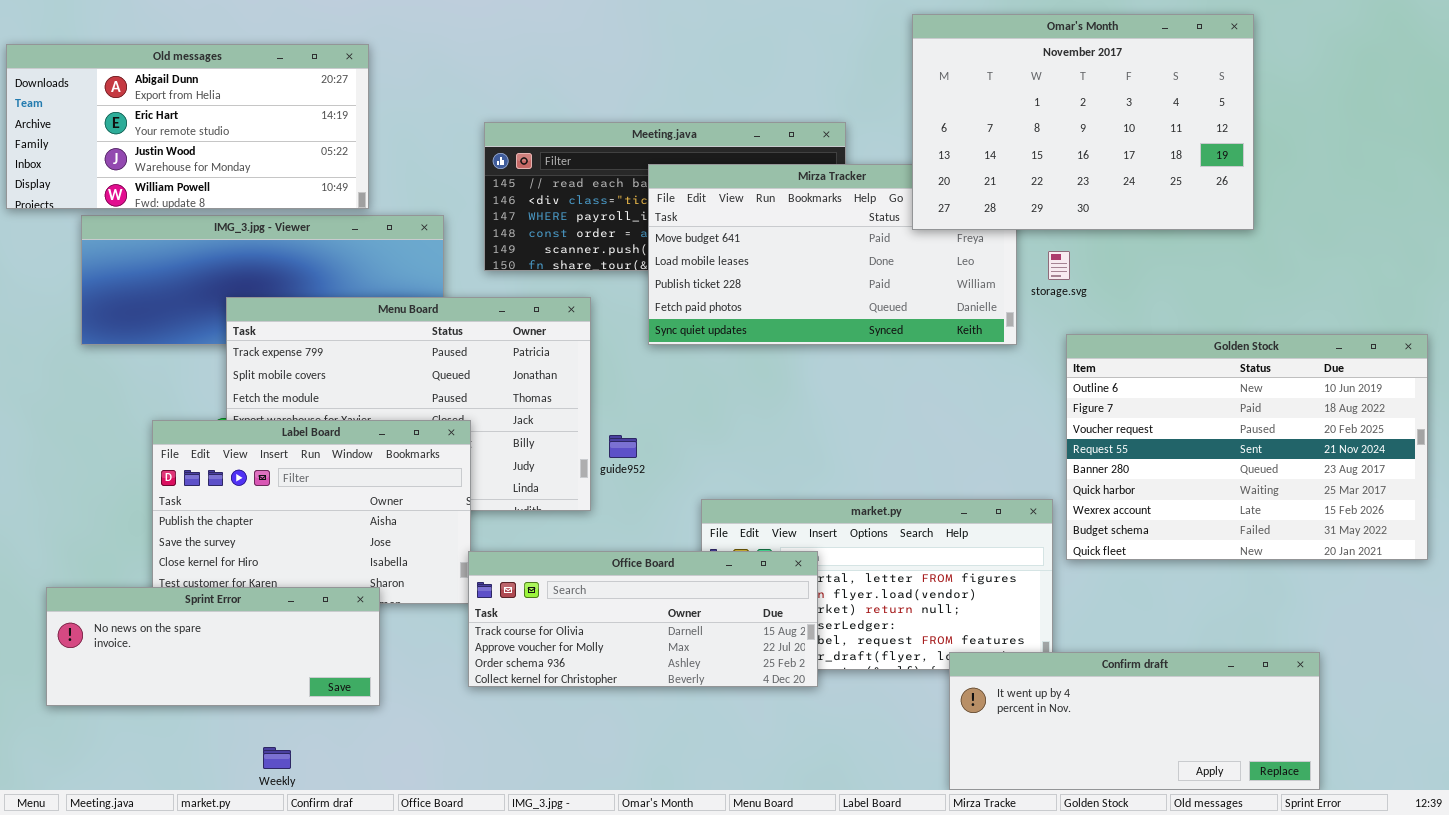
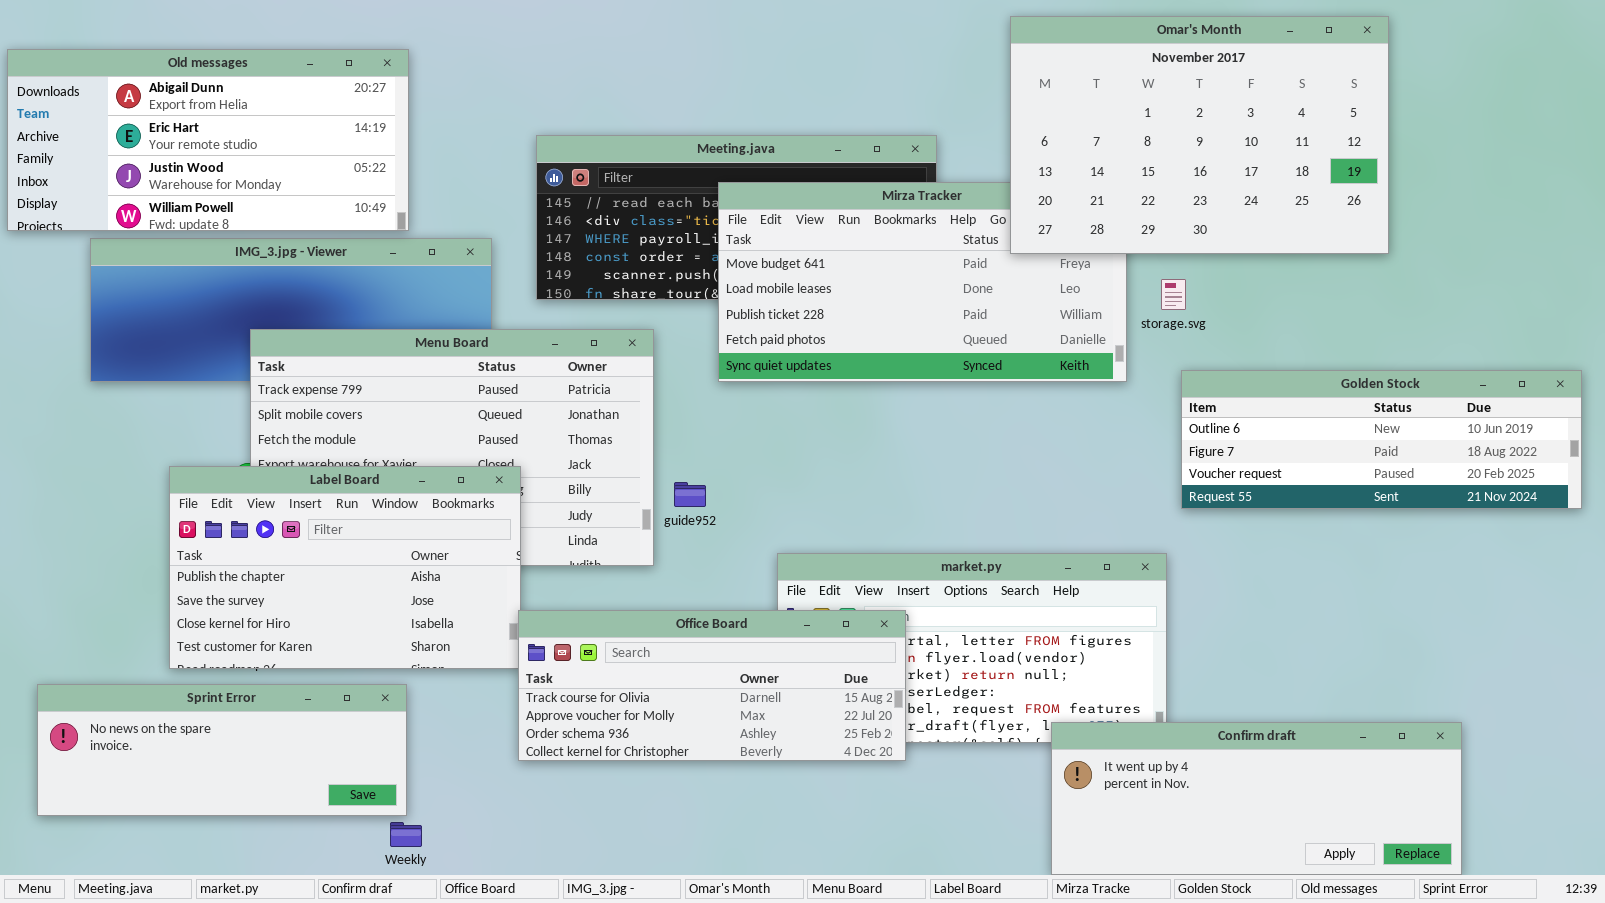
Golden Stock: [1066,334,1428,560] -> [1181,370,1582,509], resized
Sprint Error: [46,587,380,706] -> [37,684,407,816], moved
Weekly: [263,747,291,769] -> [390,822,422,847], moved

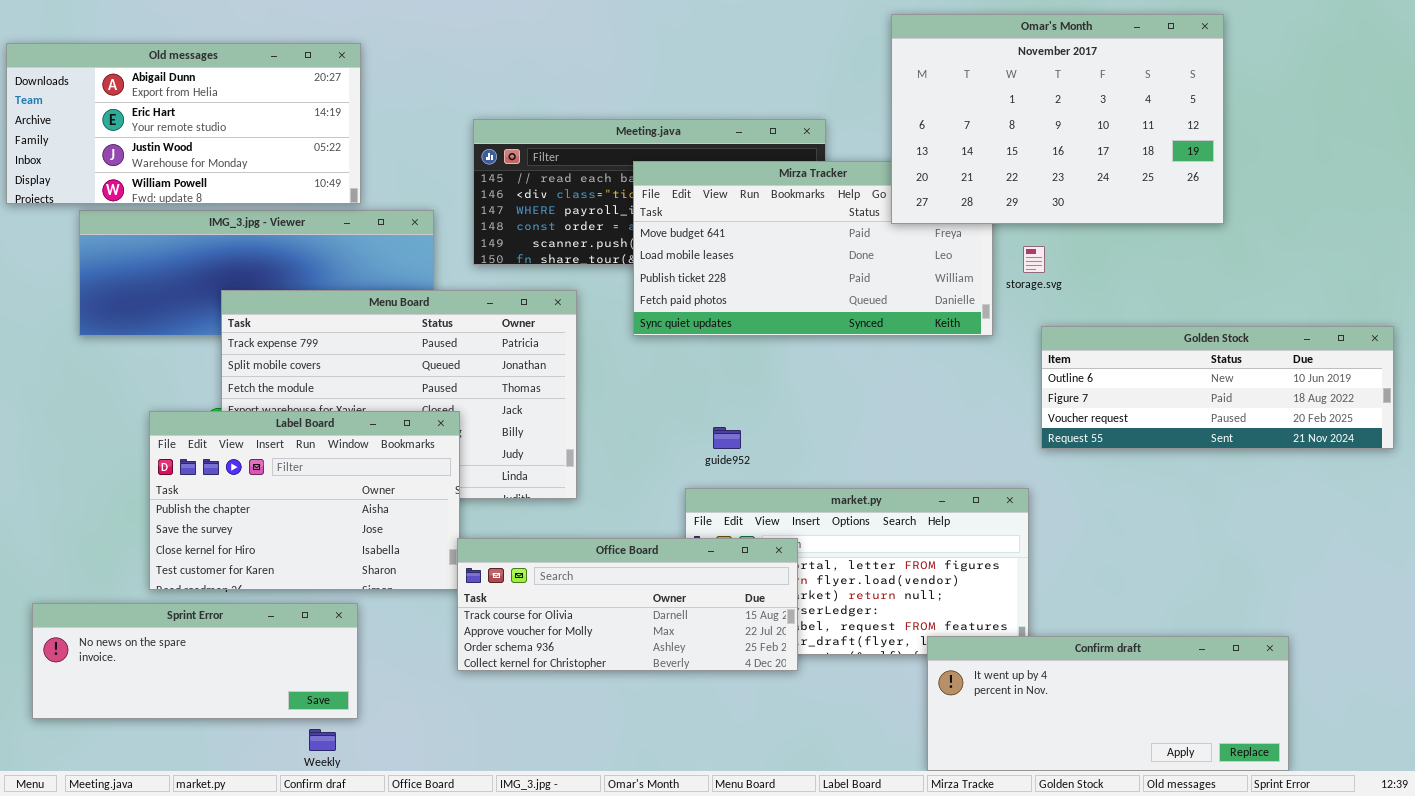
guide952: [674,482,706,507] -> [713,427,741,449], moved
Weekly: [390,822,422,847] -> [309,729,336,751], moved

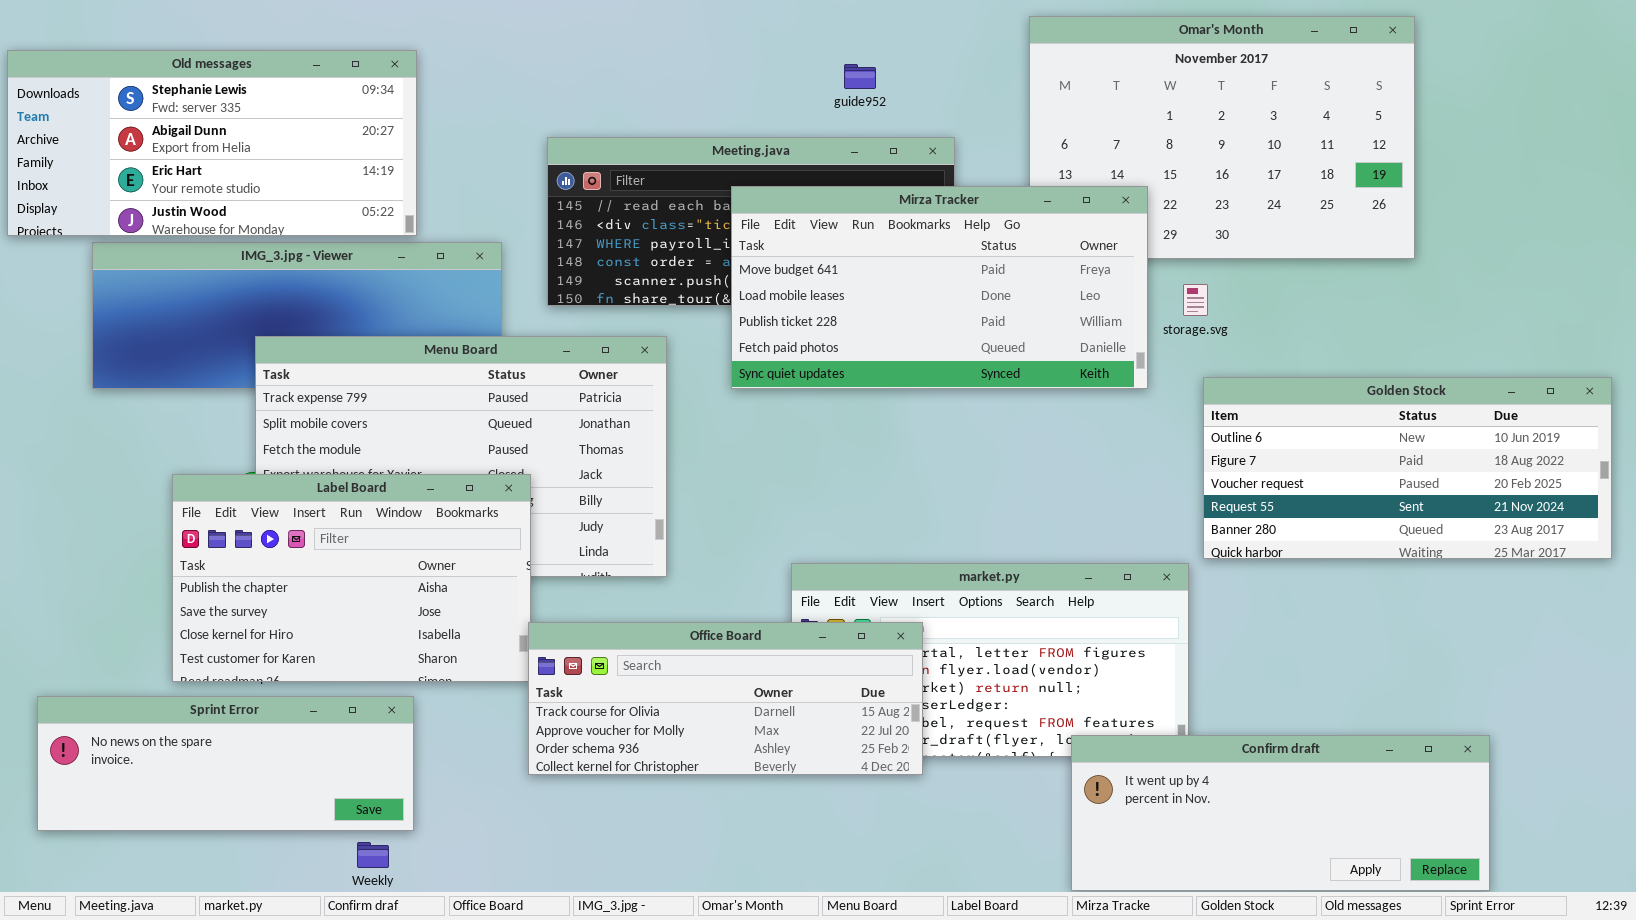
Old messages: [6,43,361,204] -> [7,50,417,236], scrolled up 1 row
Mirza Tracker: [633,161,993,336] -> [731,186,1148,389], raised
Golden Stock: [1041,326,1394,449] -> [1203,377,1612,559], resized
guide952: [713,427,741,449] -> [844,64,876,89], moved

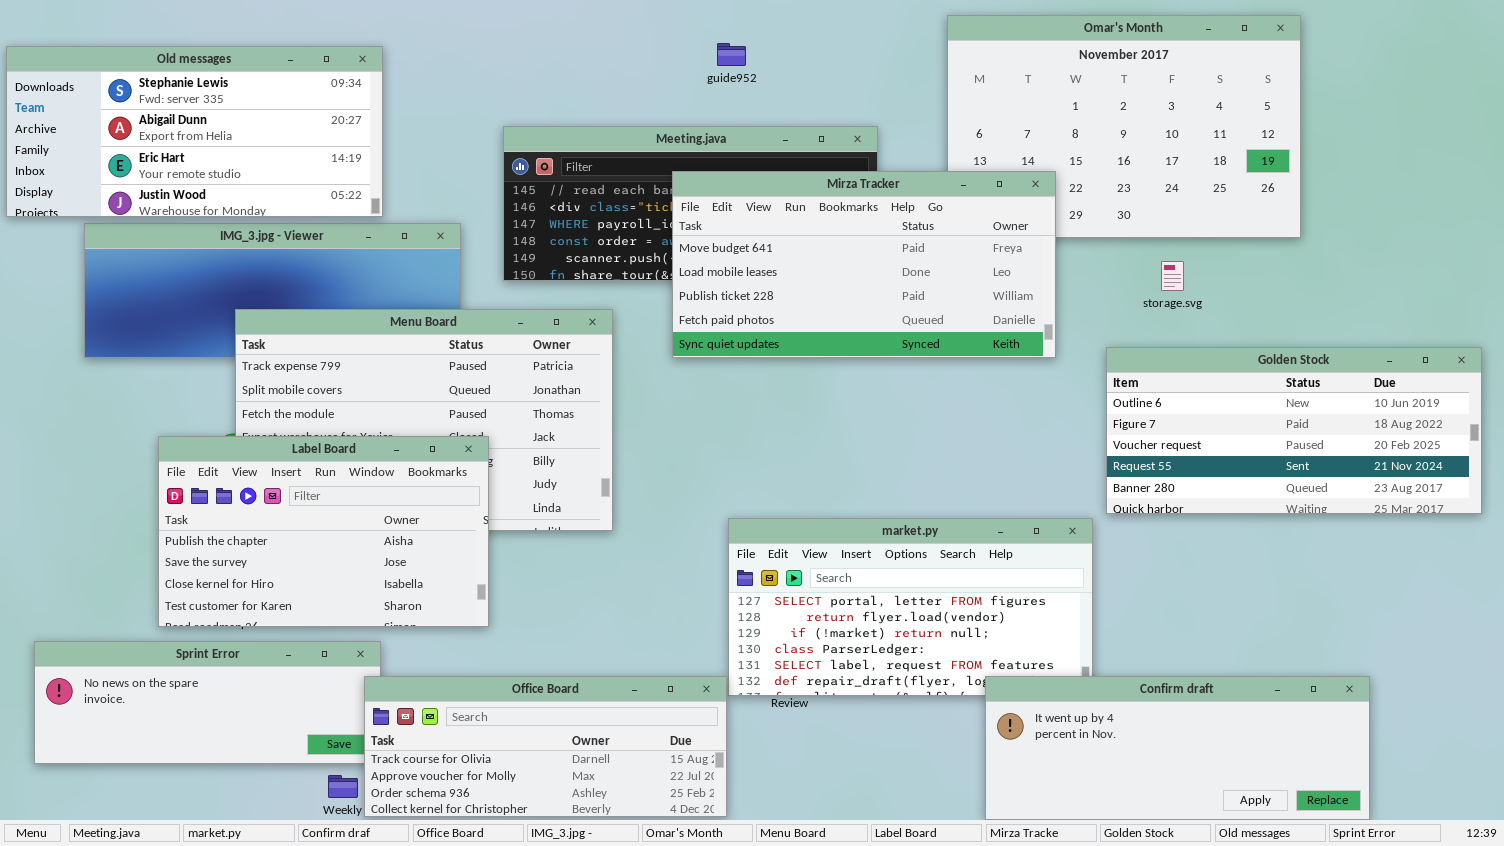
guide952: [844,64,876,89] -> [717,43,746,66], moved
storage.svg: [1183,284,1208,316] -> [1161,261,1184,291], moved
Office Board: [528,622,923,775] -> [364,676,727,817], moved

